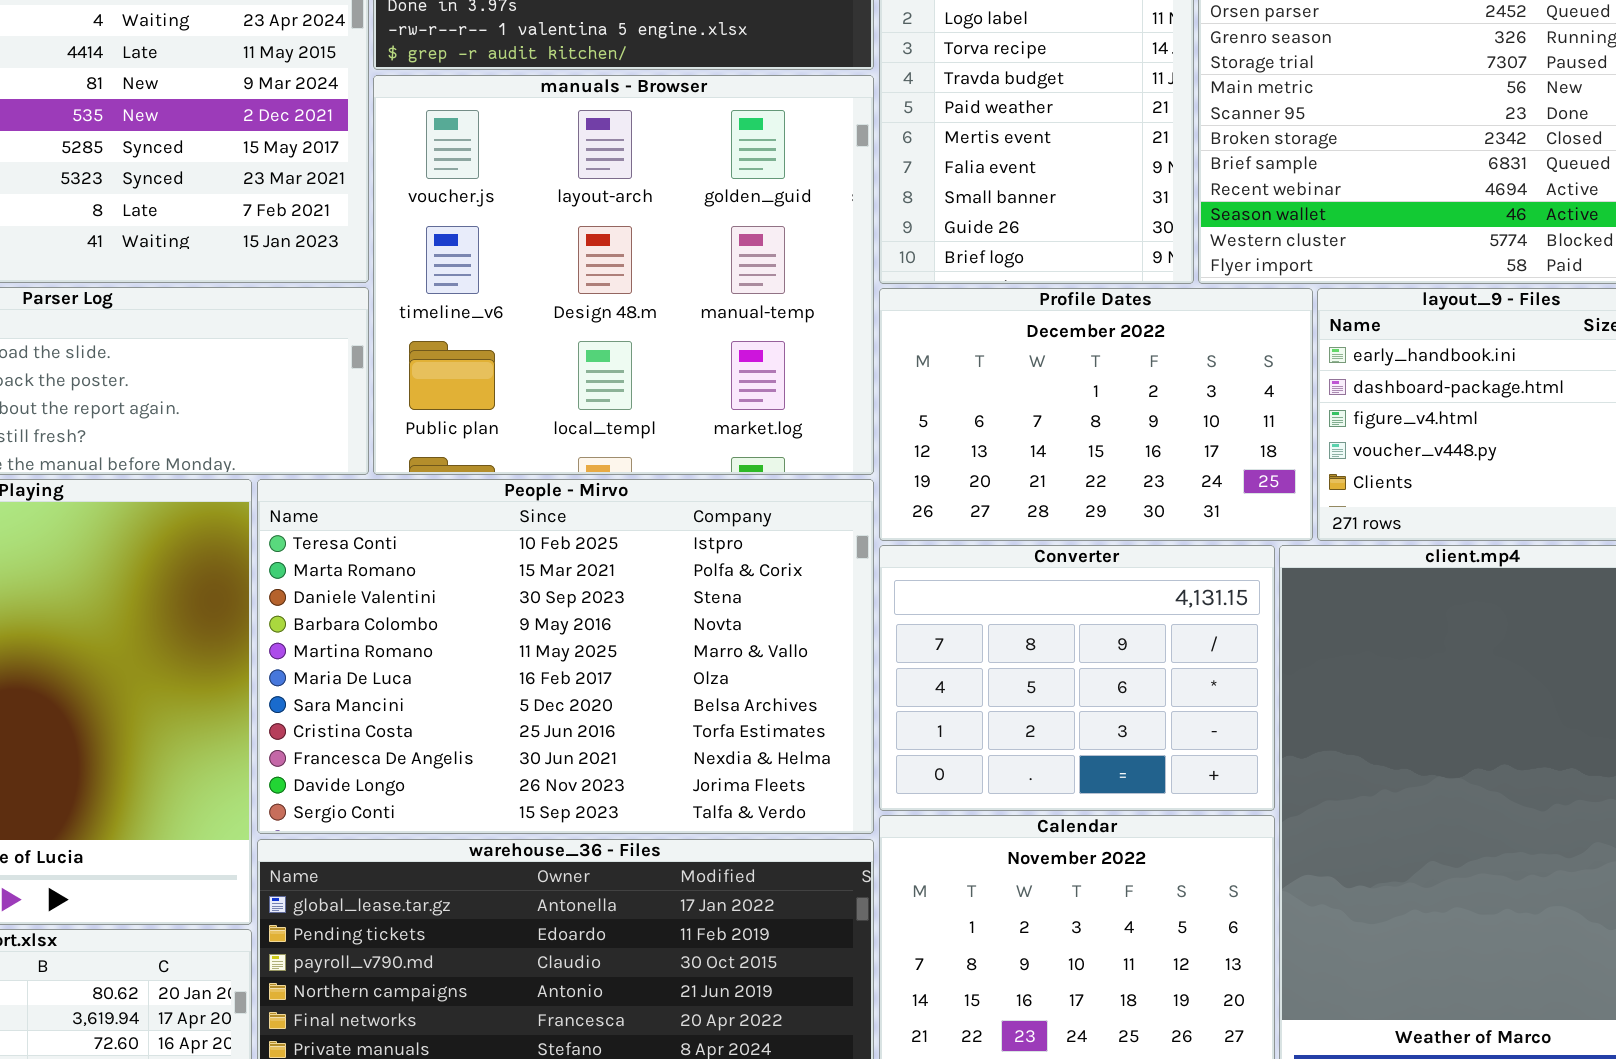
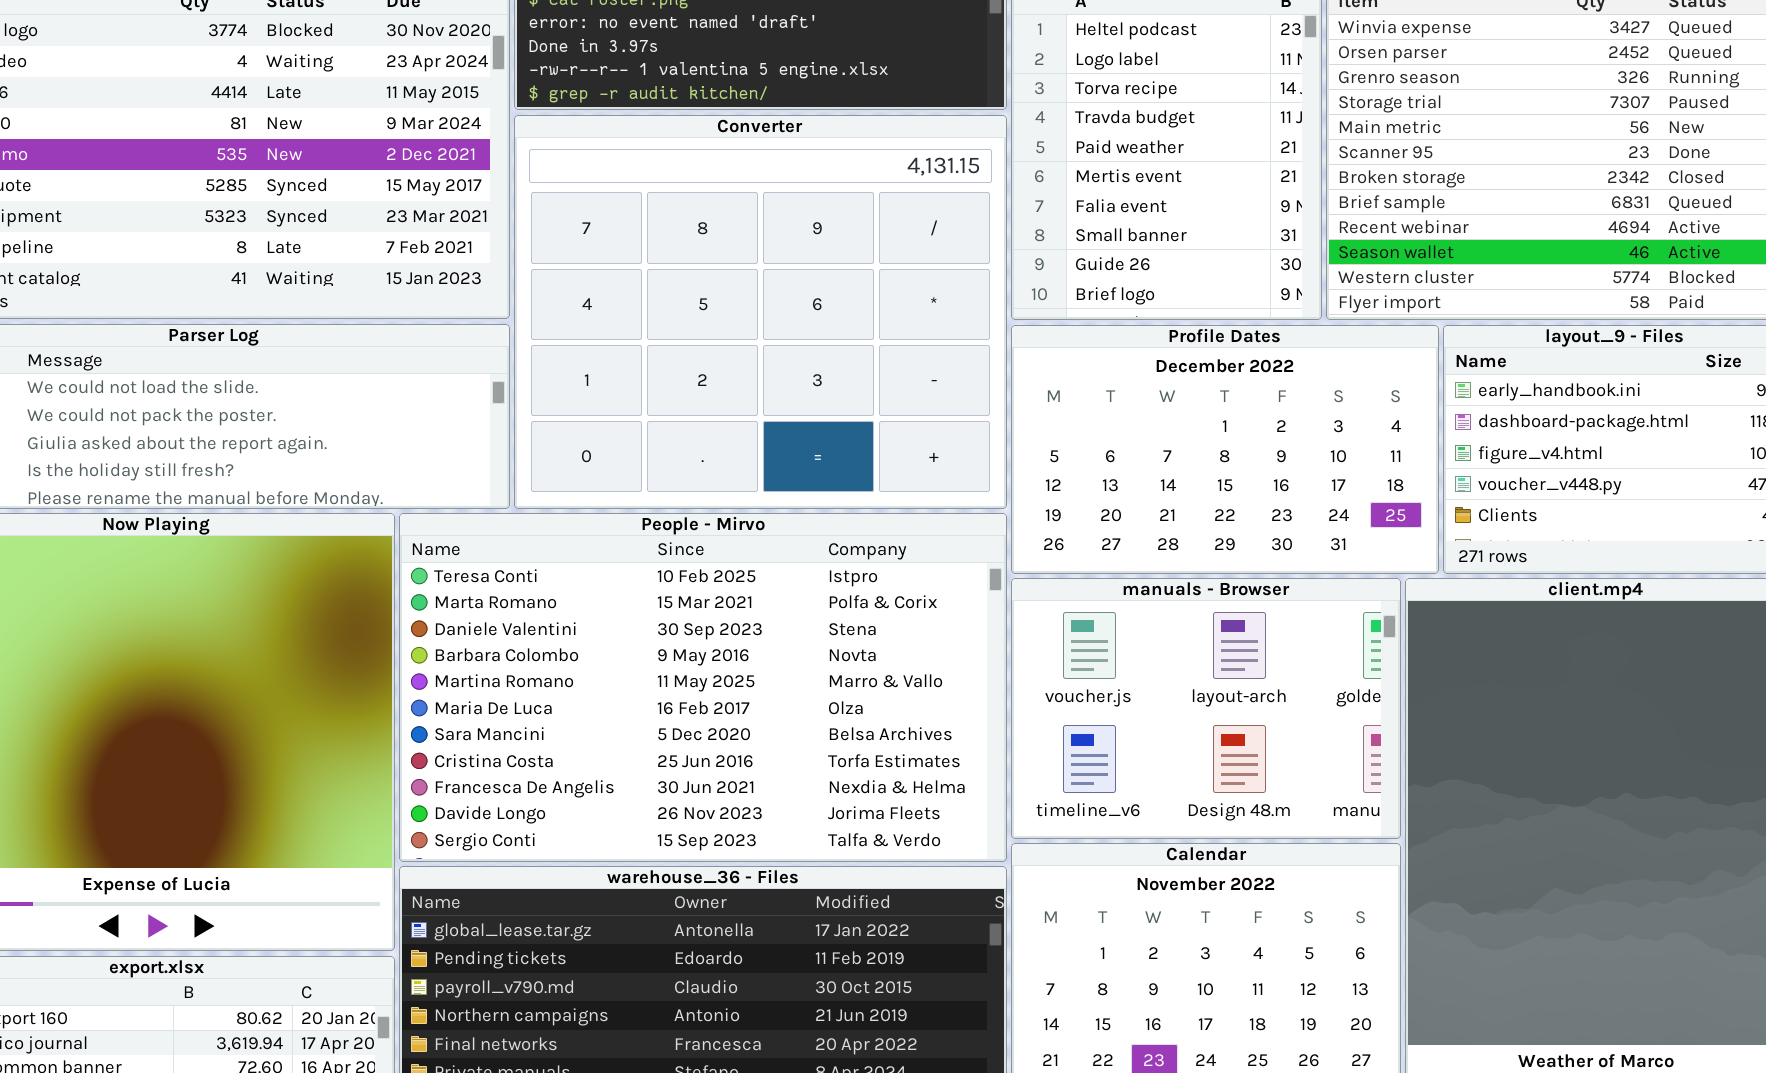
manuals - Browser: [373,75,874,475] -> [1011,578,1401,839], moved, resized
Converter: [879,545,1275,811] -> [514,115,1007,509], moved, resized

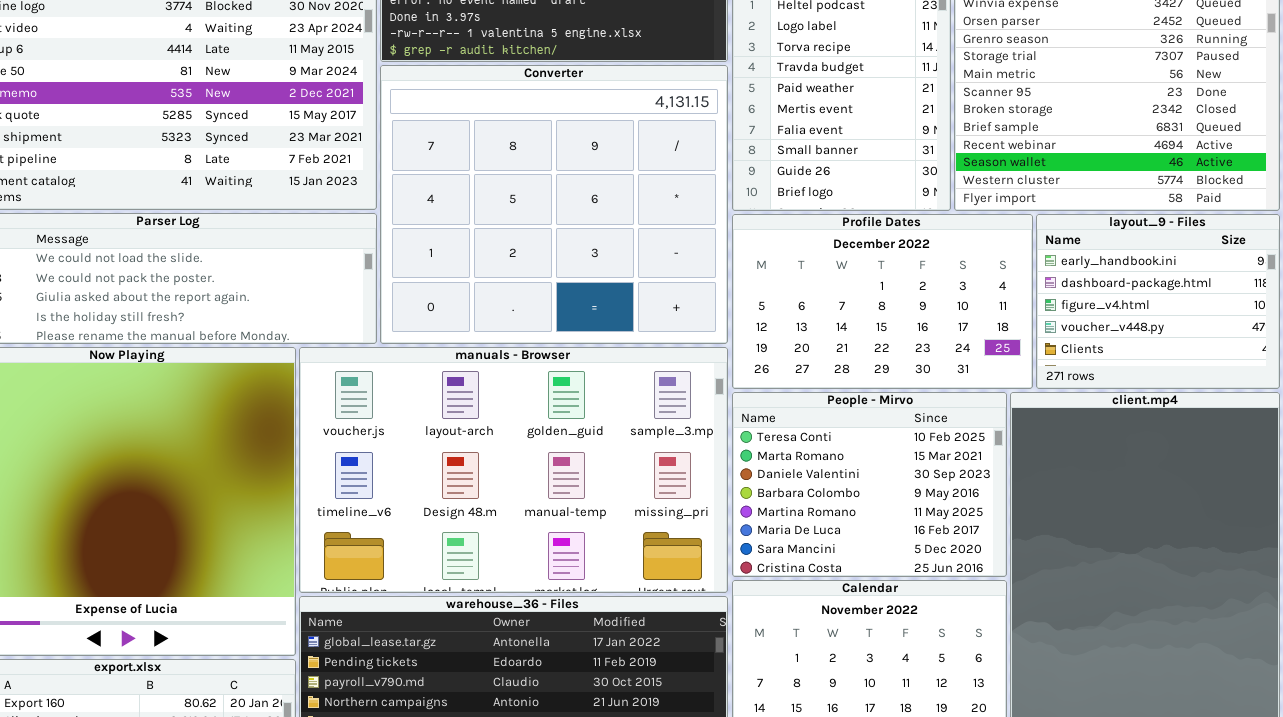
People - Mirvo: [399,513,1007,862] -> [732,392,1007,577], moved, resized
manuals - Browser: [1011,578,1401,839] -> [299,347,728,593], moved, resized

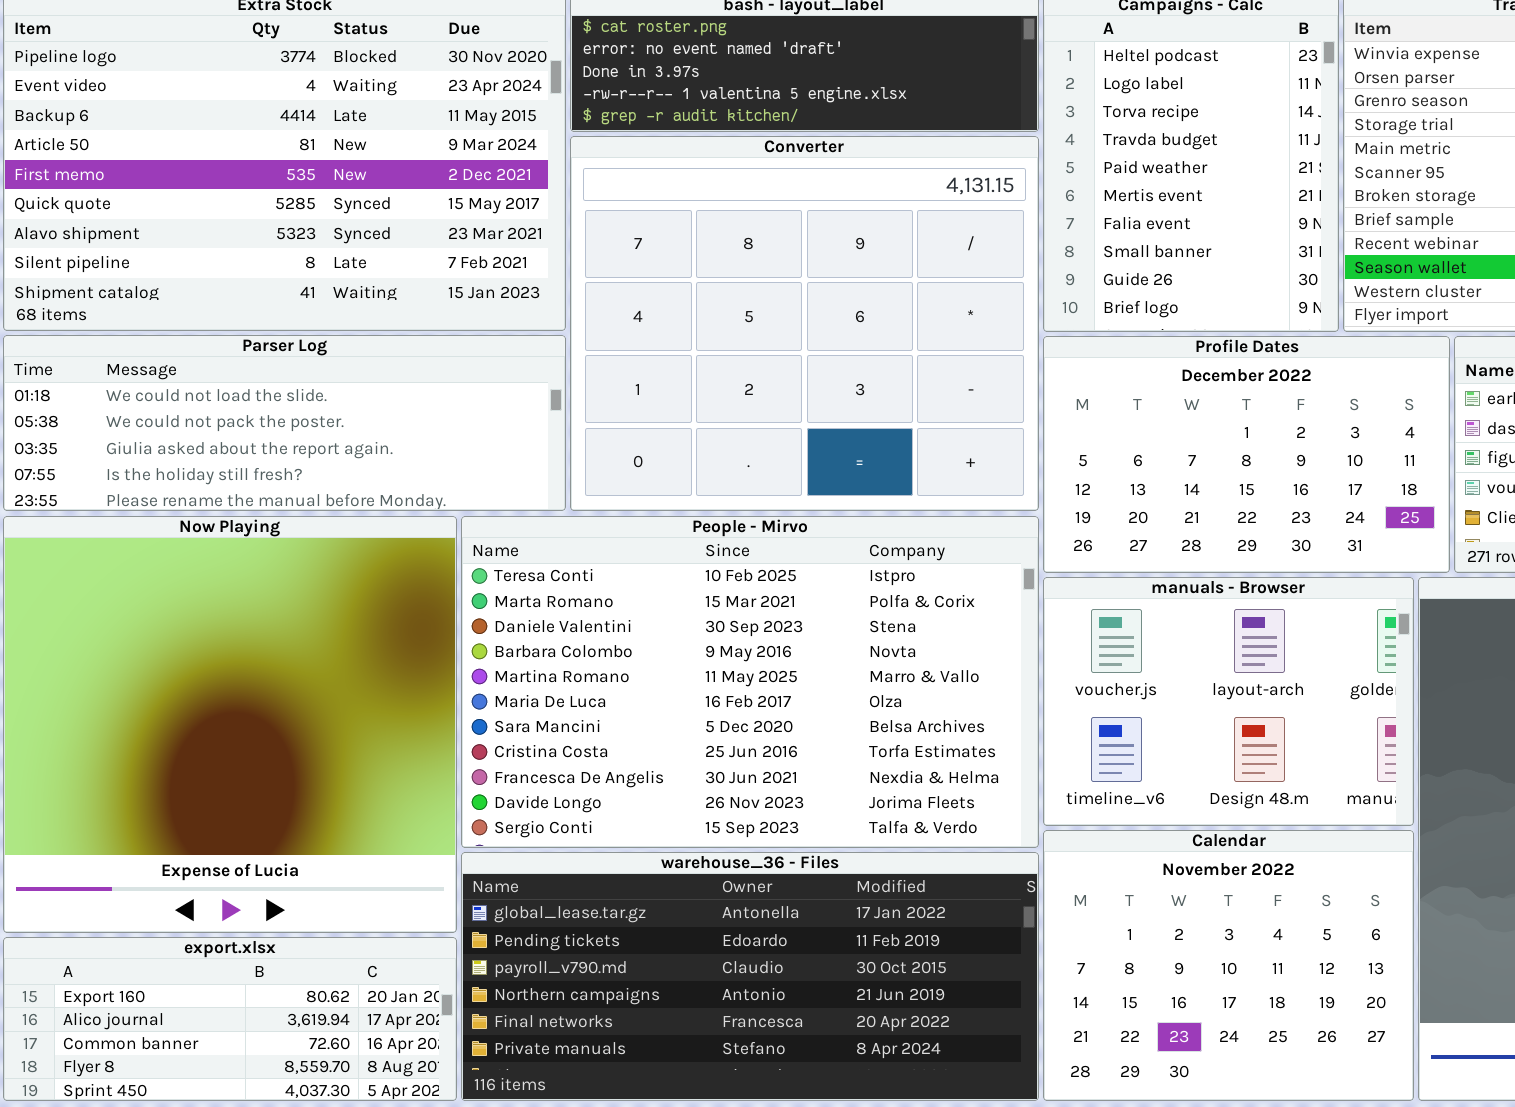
manuals - Browser: [299,347,728,593] -> [1043,577,1414,826], moved, resized
People - Mirvo: [732,392,1007,577] -> [461,516,1039,848], moved, resized

